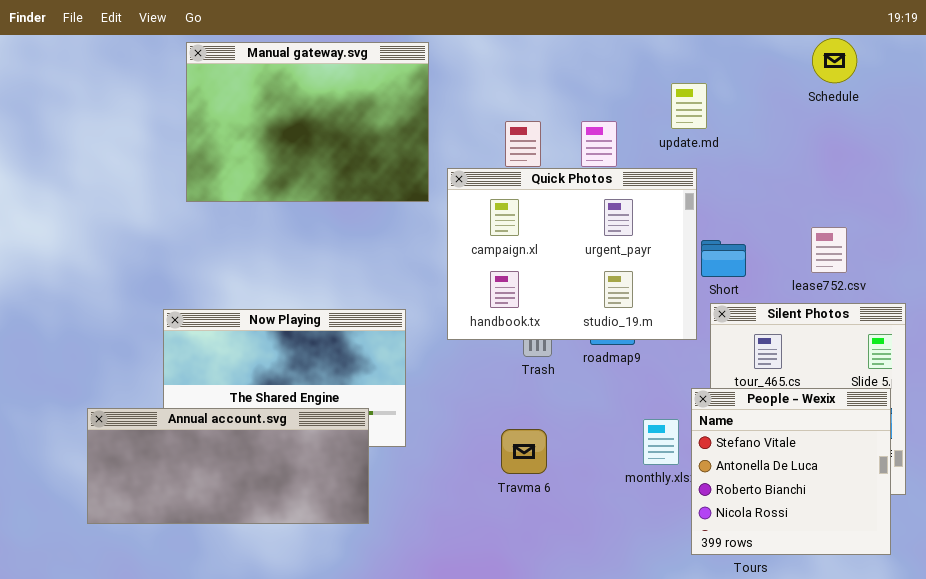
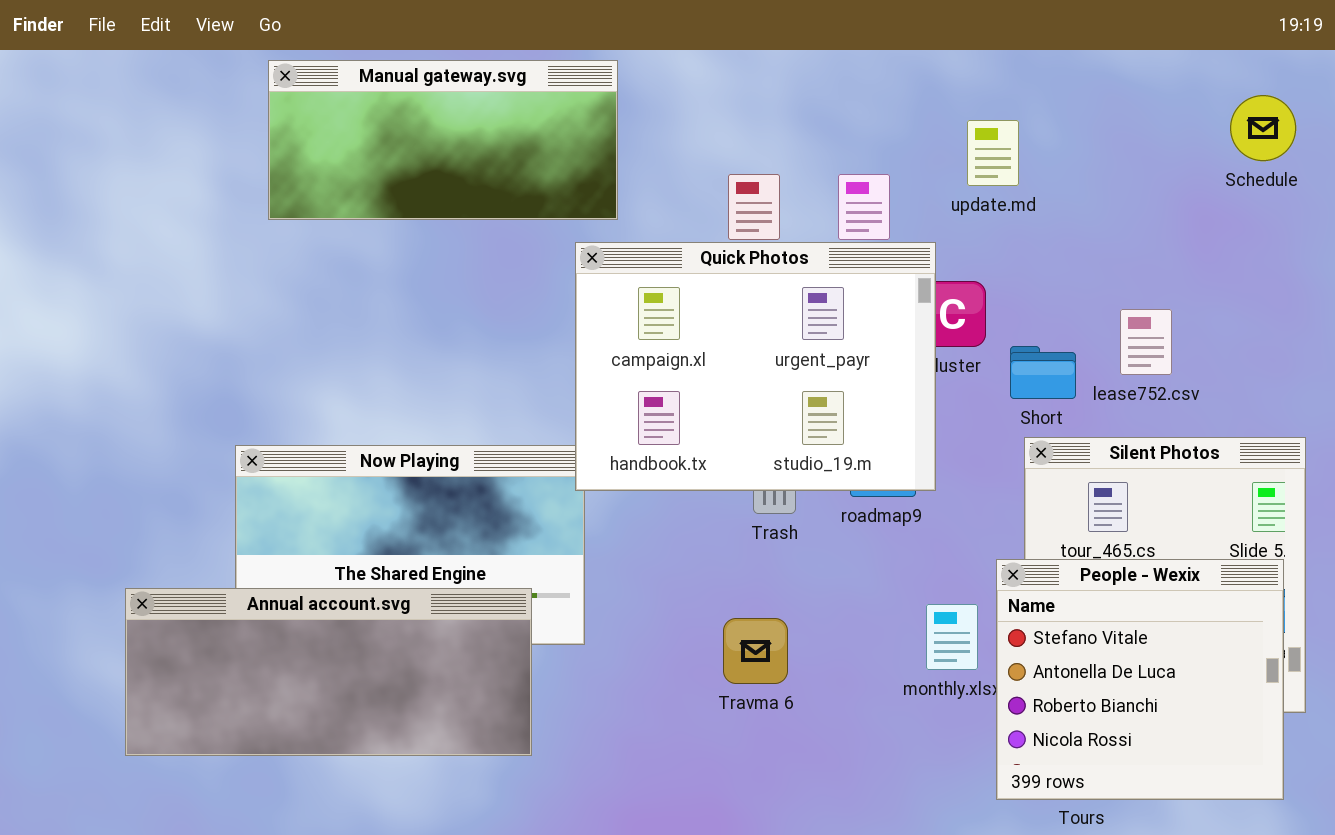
Schedule: [812,38,857,83] -> [1230,95,1296,161], moved
Manual gateway.svg: [186,42,429,202] -> [268,60,618,220], resized
Quick Photos: [447,168,697,340] -> [575,242,936,491], moved
lease752.csv: [811,227,847,273] -> [1120,309,1172,375], moved

